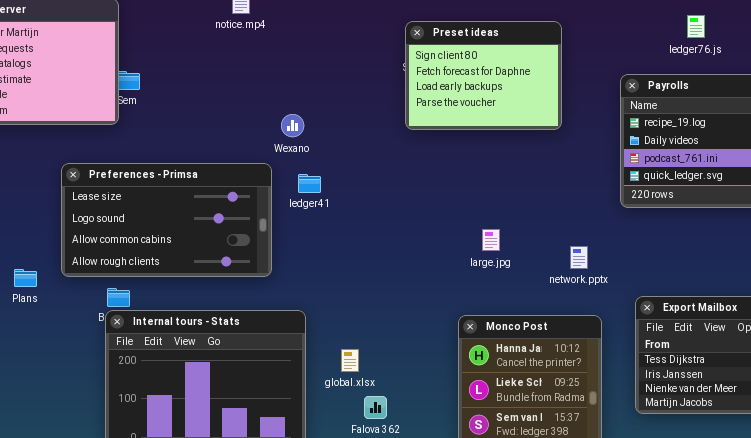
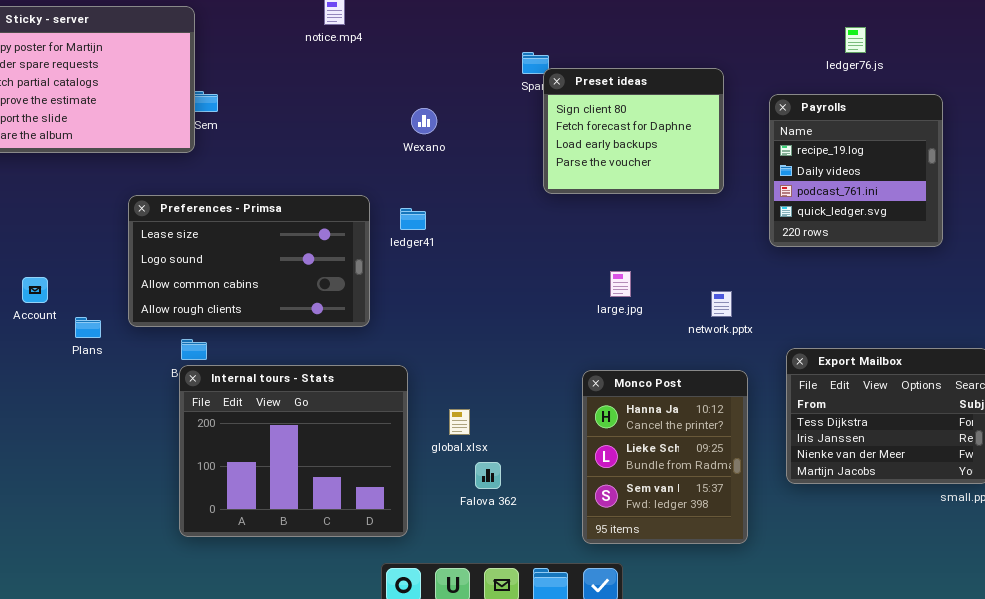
Preset ideas: [405,21,562,130] -> [543,68,724,194], moved
Wexano: [281,114,304,137] -> [411,108,437,134], moved

